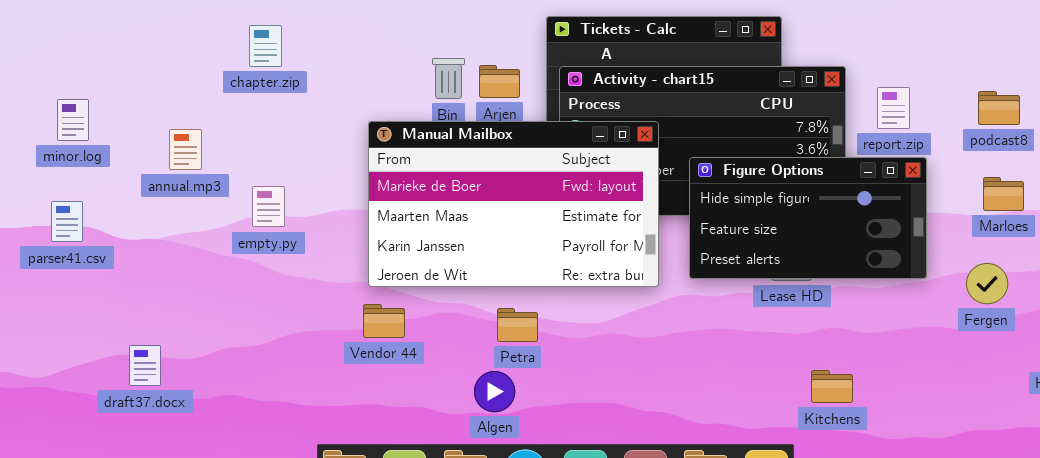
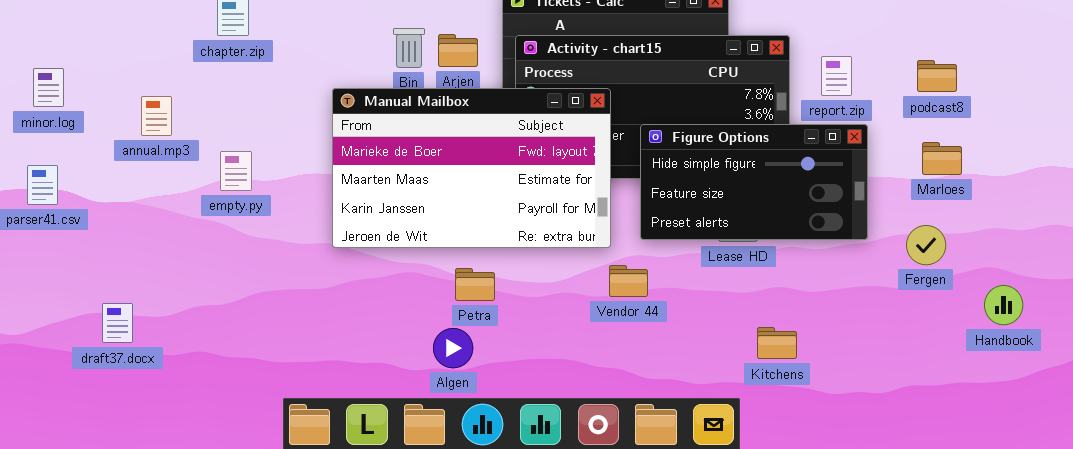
Vendor 44: [363,304,405,338] -> [609,265,648,297], moved

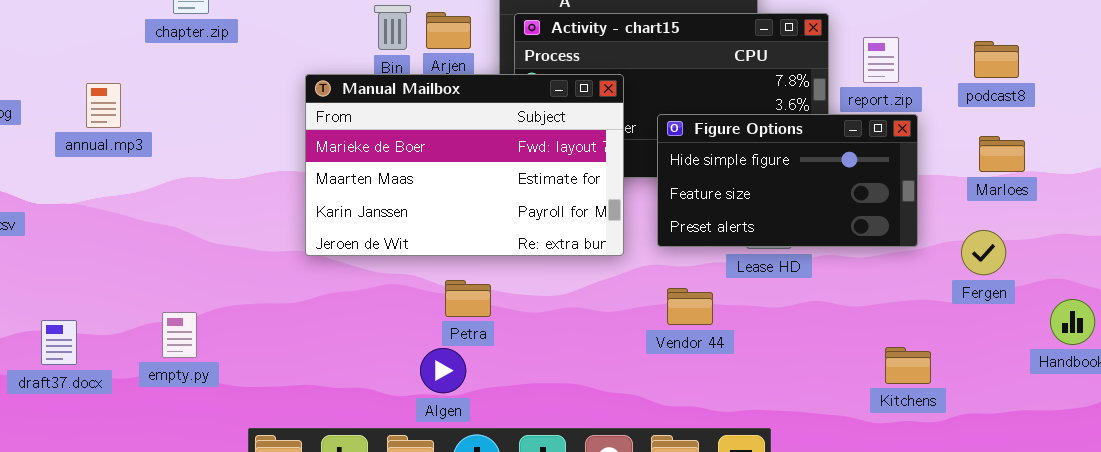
empty.py: [220,151,252,191] -> [162,312,197,358], moved
Vendor 44: [609,265,648,297] -> [667,288,713,325], moved
Kitchens: [757,327,797,359] -> [885,347,931,384], moved

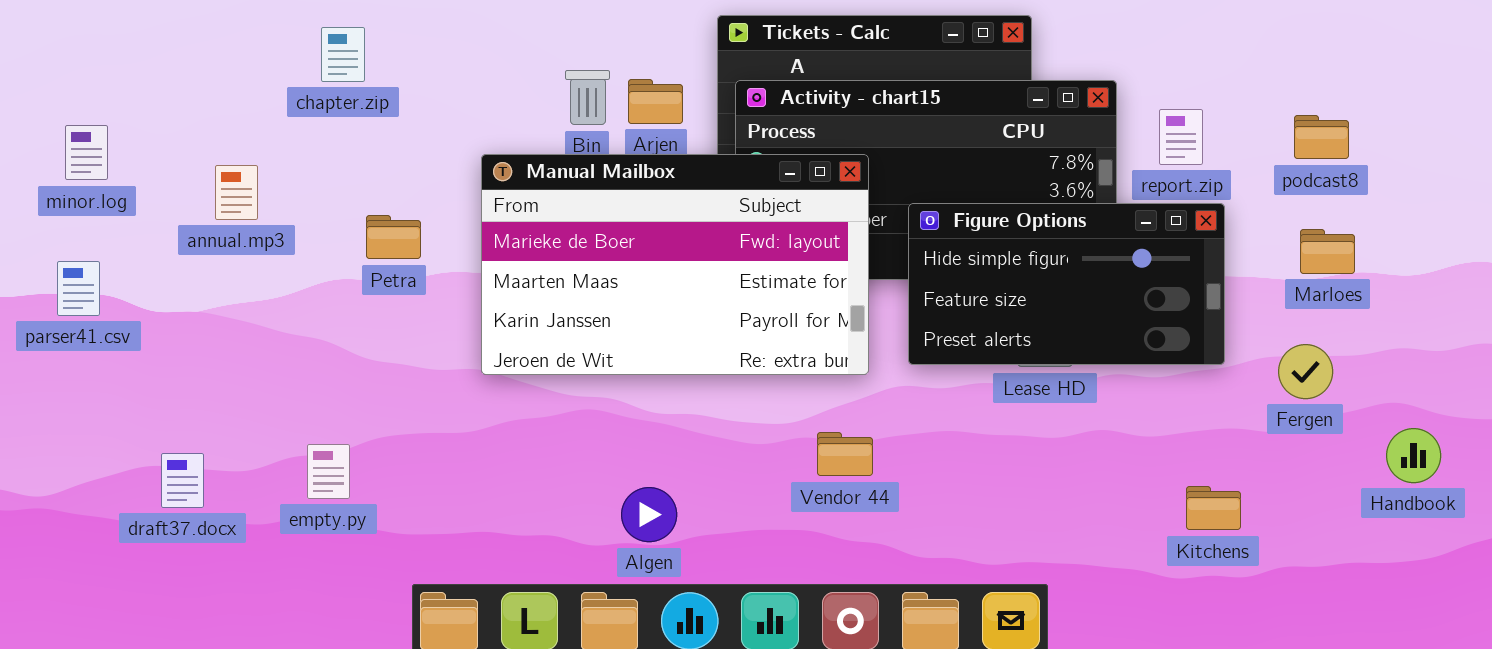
Petra: [445,280,491,317] -> [366,215,421,259], moved
Vendor 44: [667,288,713,325] -> [817,432,873,476], moved

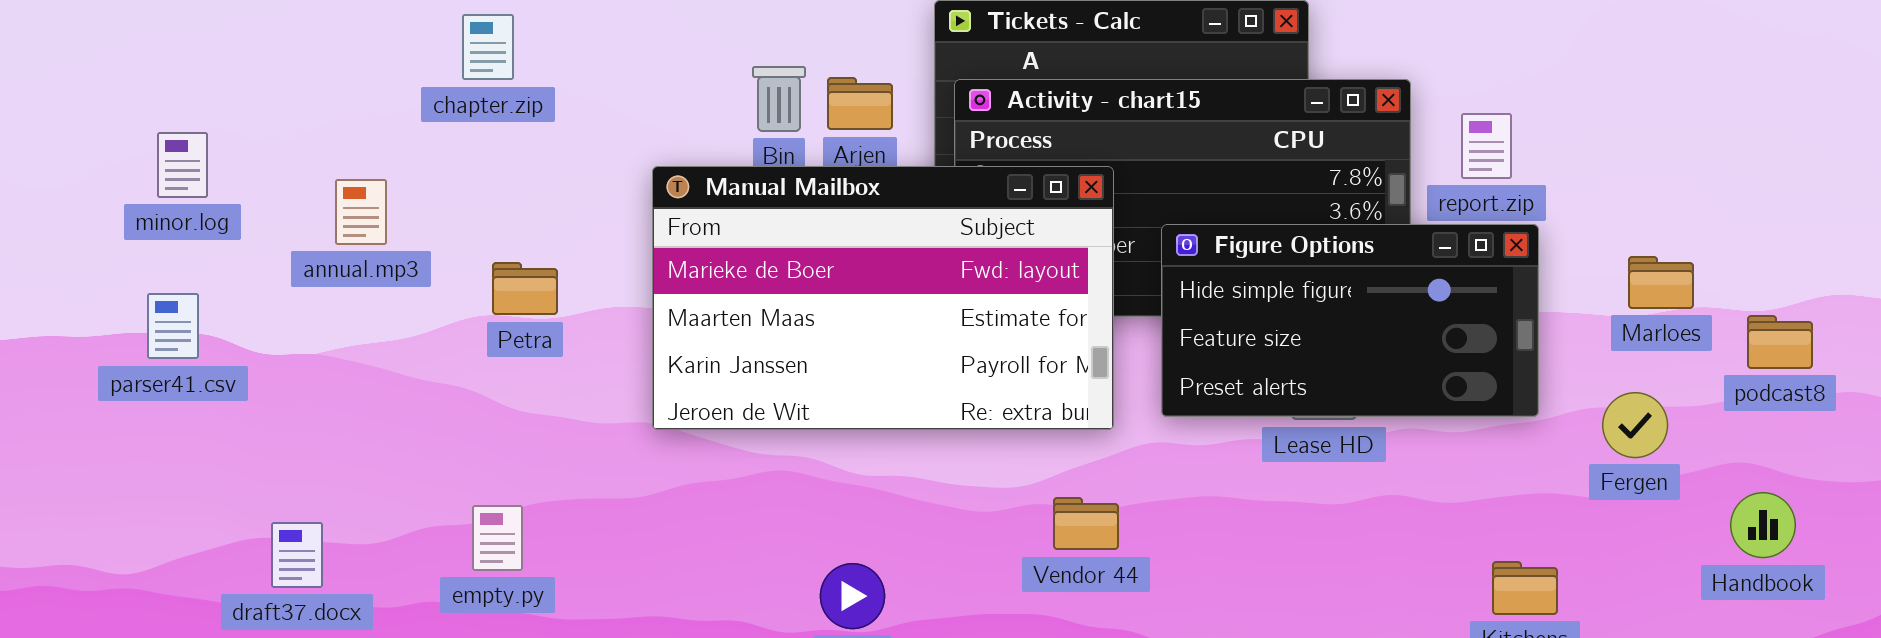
podcast8: [1294,115,1349,159] -> [1747,315,1813,369], moved
Petra: [366,215,421,259] -> [492,262,558,315], moved
empty.py: [307,444,350,499] -> [472,505,523,571], moved

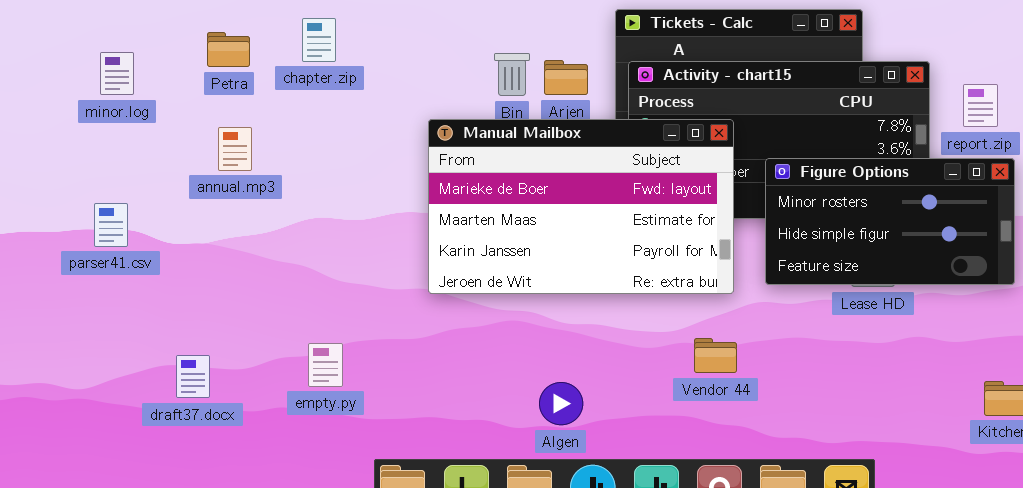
minor.log: [157,132,208,198] -> [100,52,134,95], moved
Figure Options: [1161,224,1539,417] -> [765,158,1015,285], scrolled up 1 row
Petra: [492,262,558,315] -> [207,32,250,67], moved

